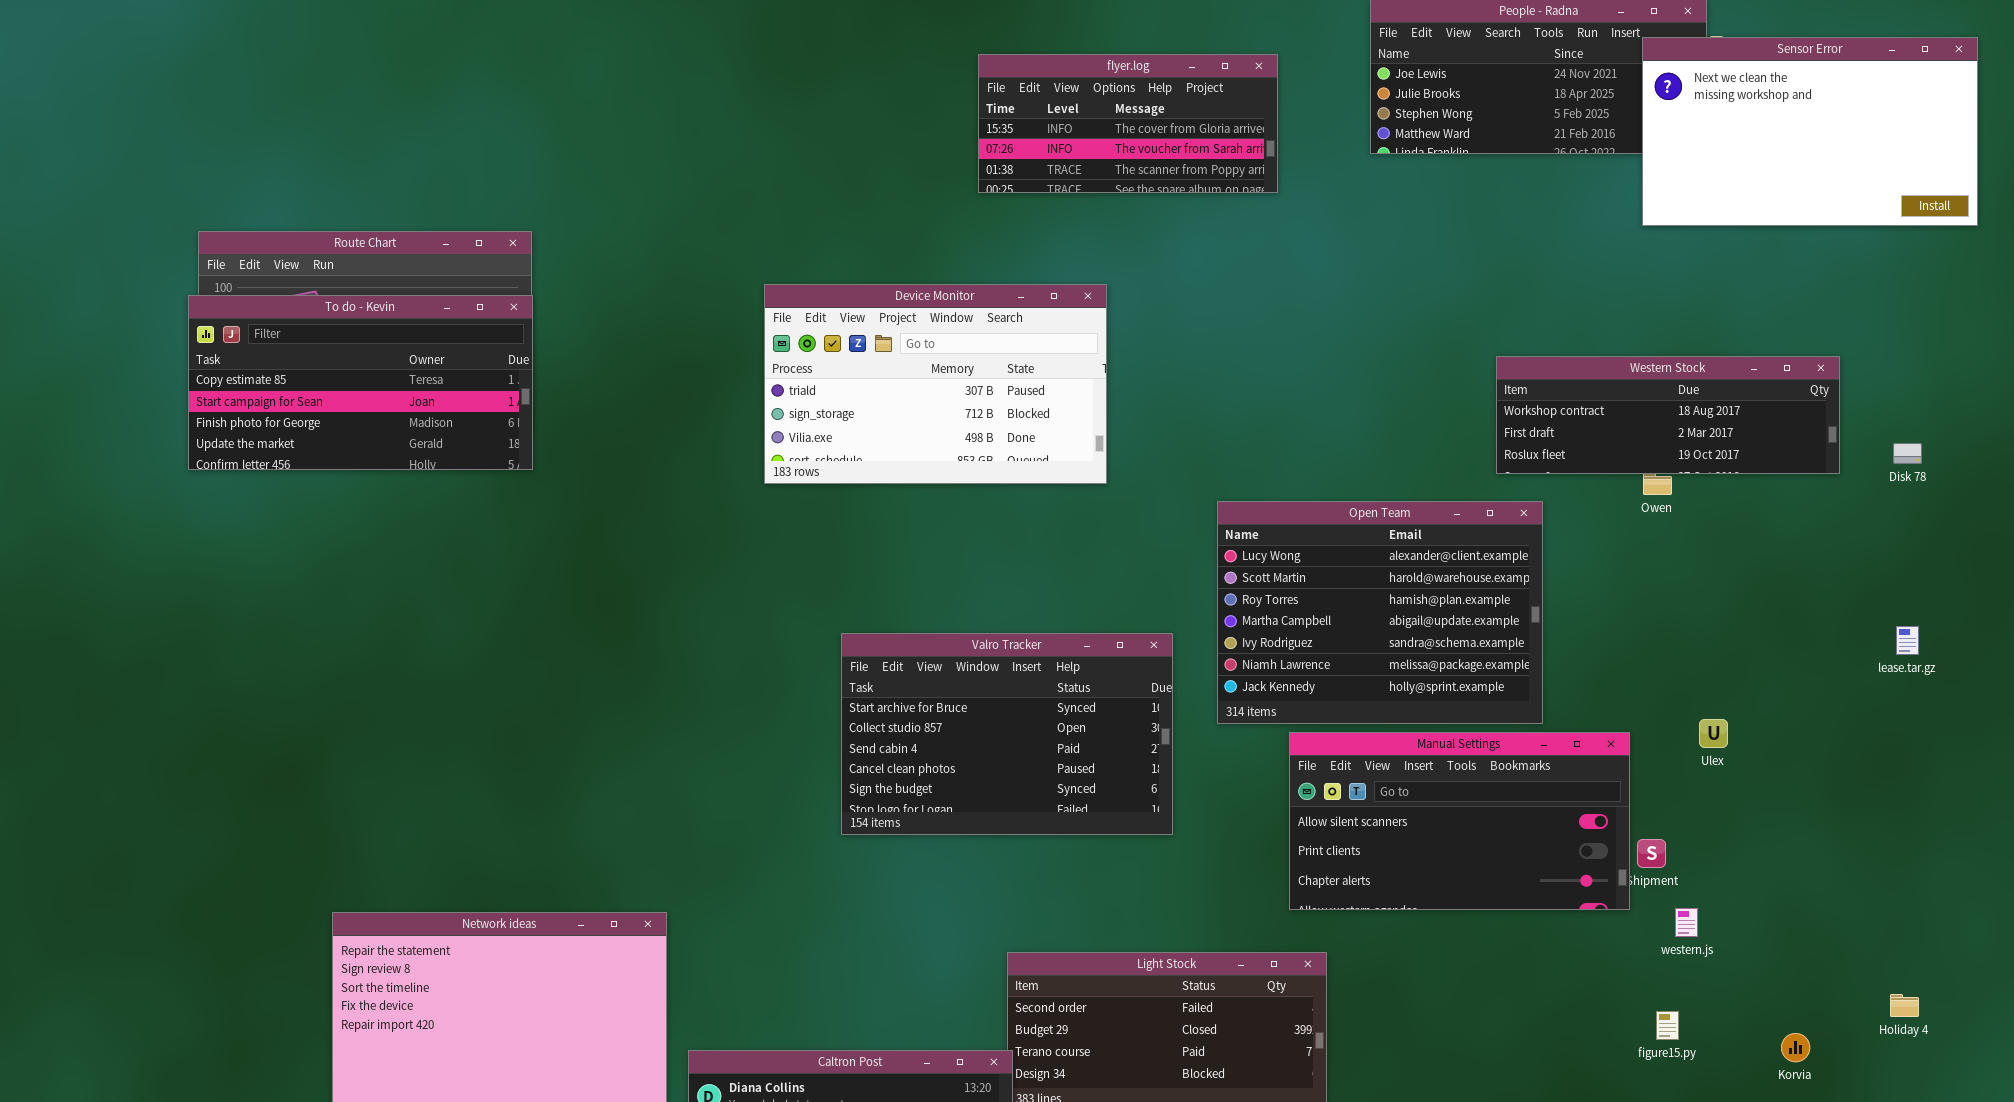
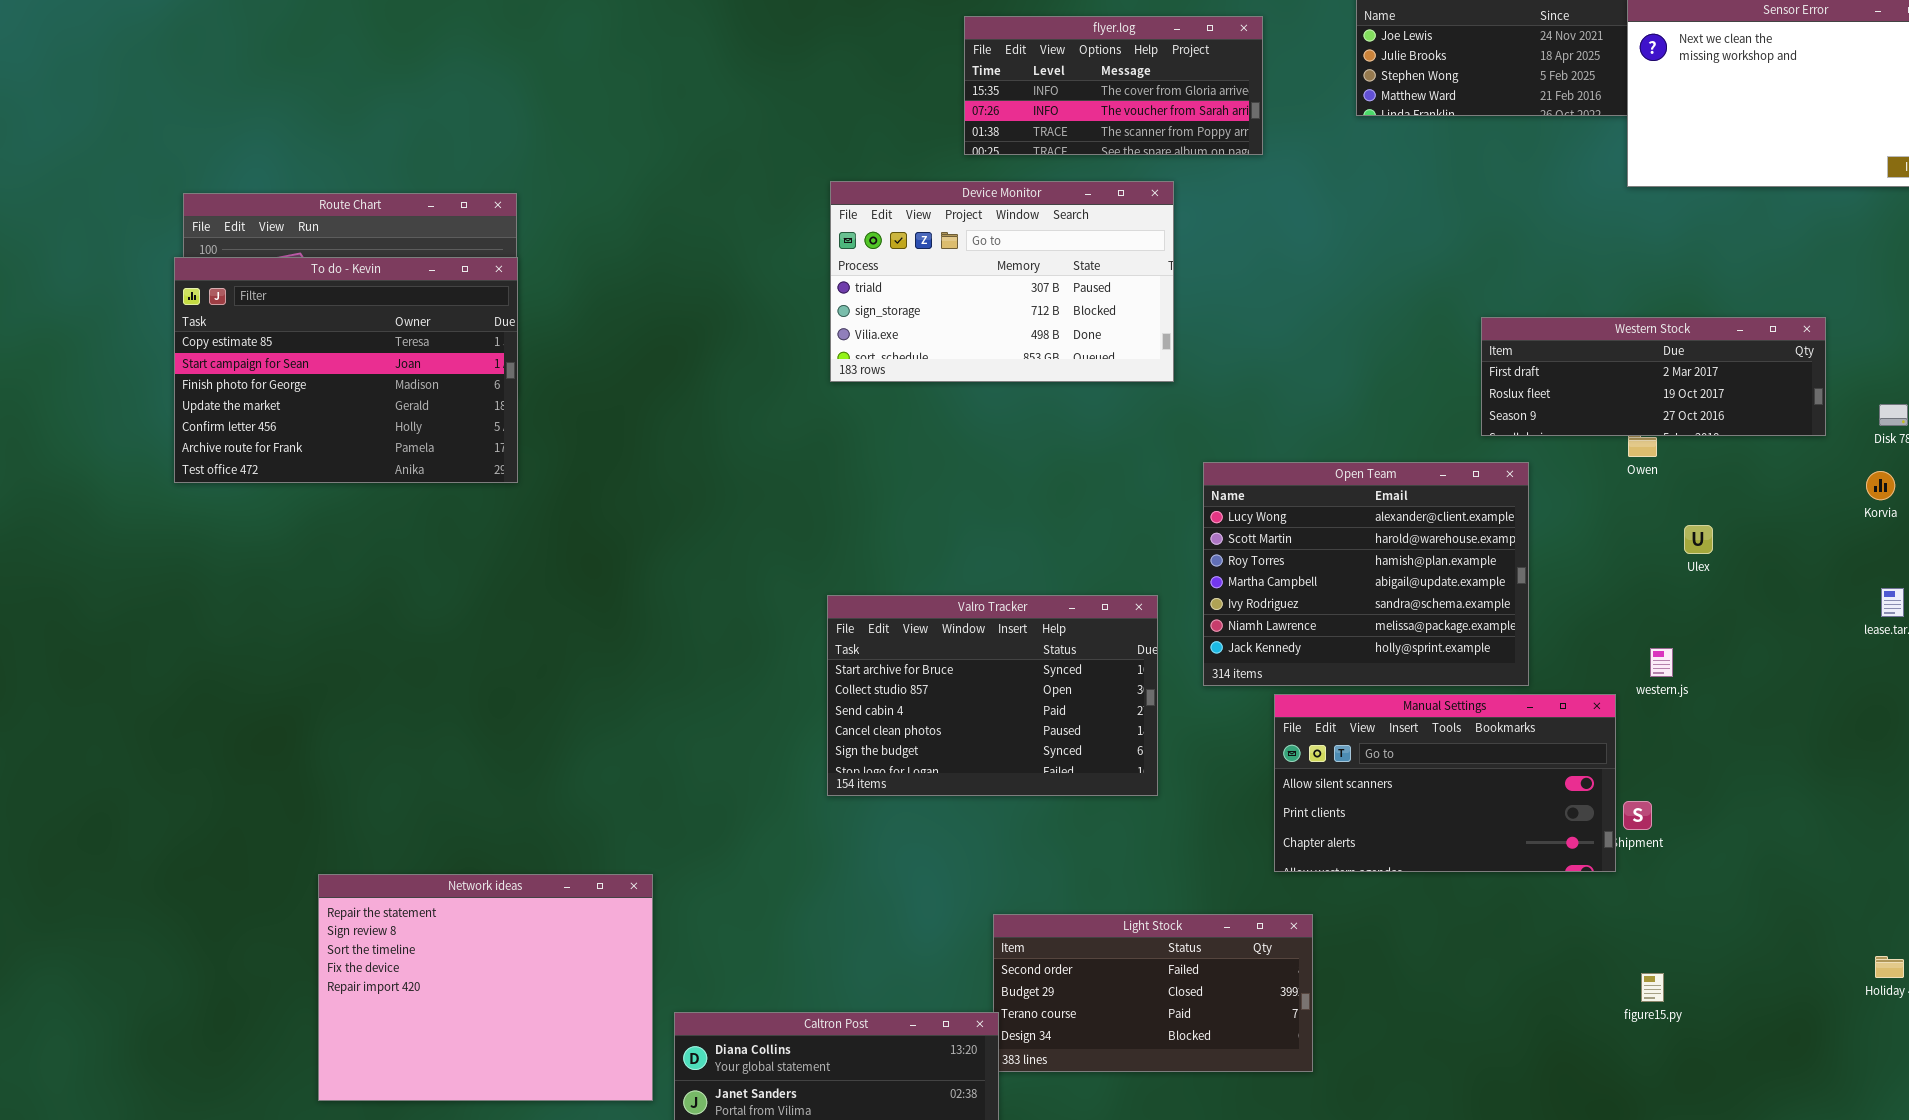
Device Monitor: [764,284,1107,484] -> [830,181,1174,382], moved
To do - Kevin: [188,295,533,470] -> [174,257,518,483], resized
Western Stock: [1496,356,1840,474] -> [1481,317,1826,436], scrolled down 1 row
Ulex: [1699,719,1728,748] -> [1684,525,1713,554], moved
western.js: [1675,908,1698,937] -> [1650,648,1673,677], moved
Korvia: [1781,1033,1810,1062] -> [1866,471,1895,500], moved

